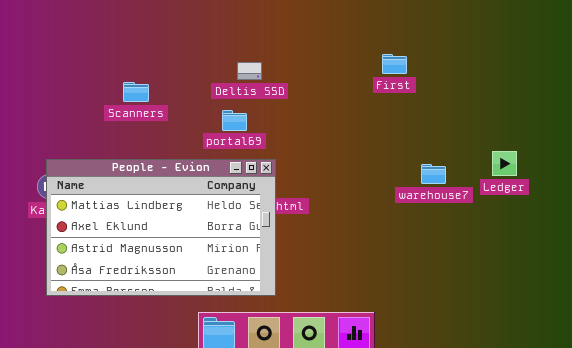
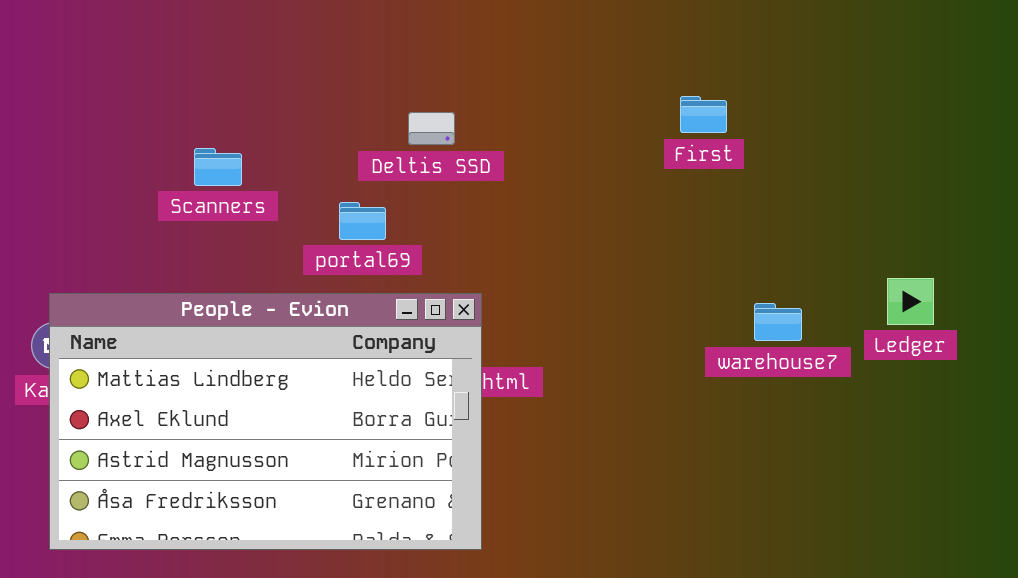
portal69: [222,110,247,131] -> [339,202,386,240], moved

